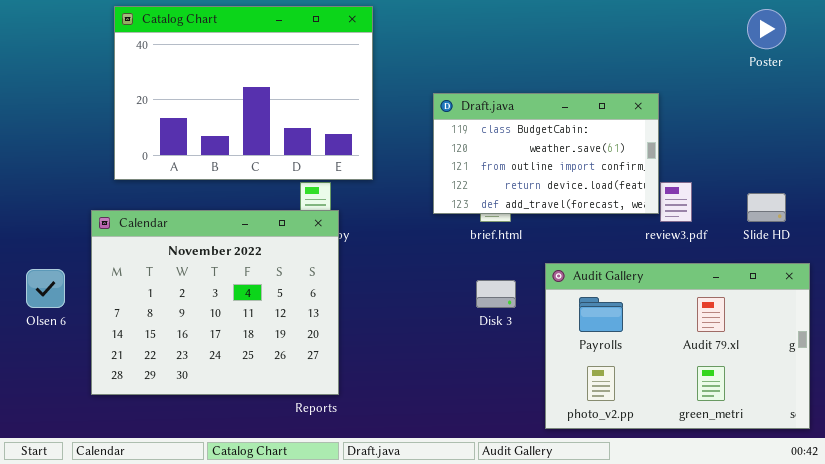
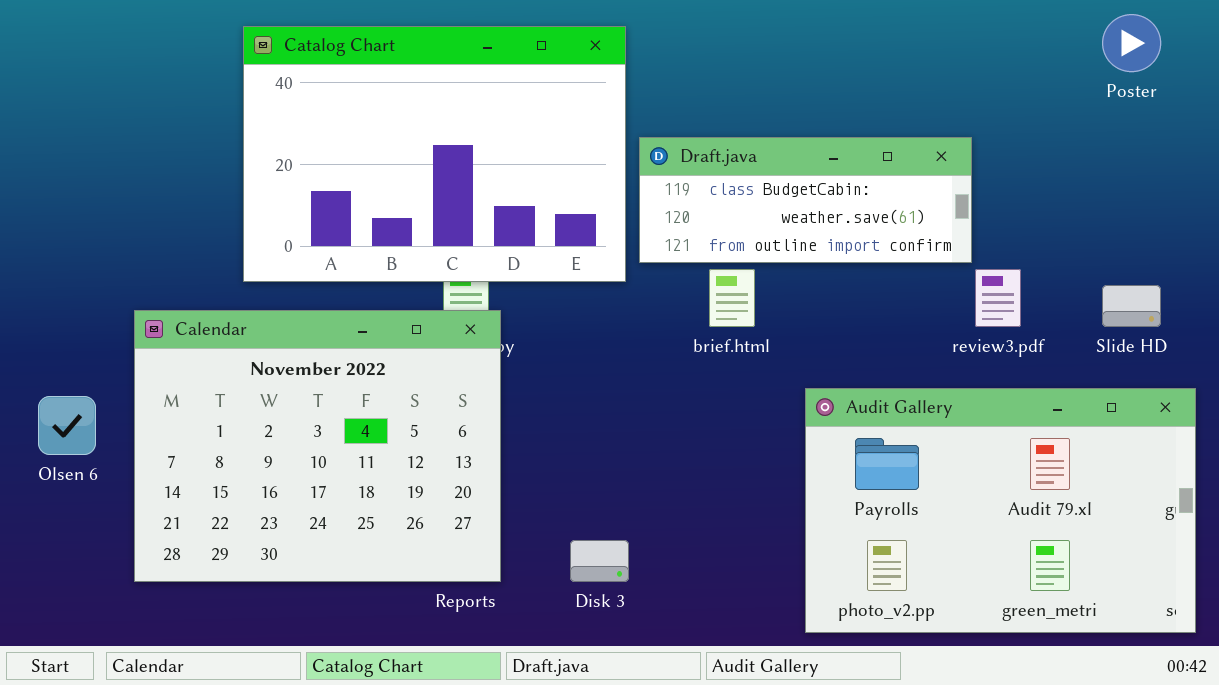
Catalog Chart: [114,6,373,180] -> [243,26,626,282], moved
Draft.java: [433,93,659,214] -> [639,137,972,263], resized
Disk 3: [476,280,516,308] -> [570,540,629,582], moved

